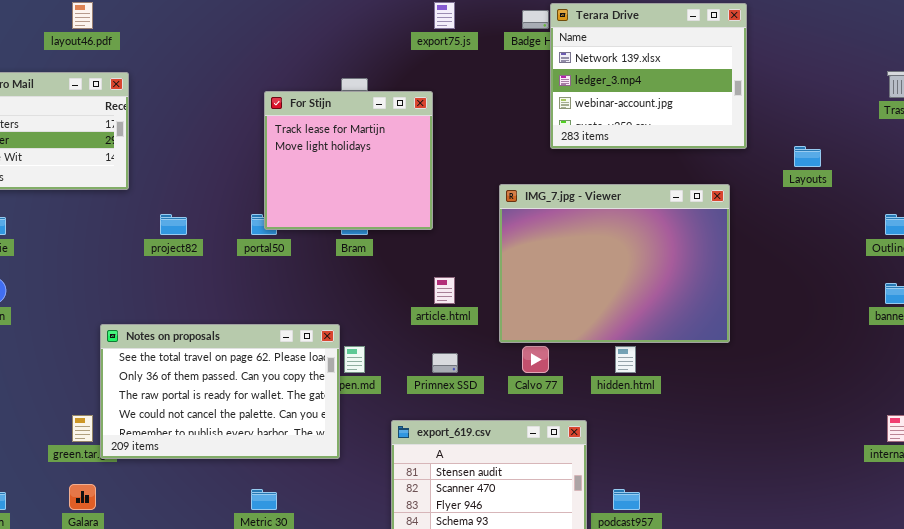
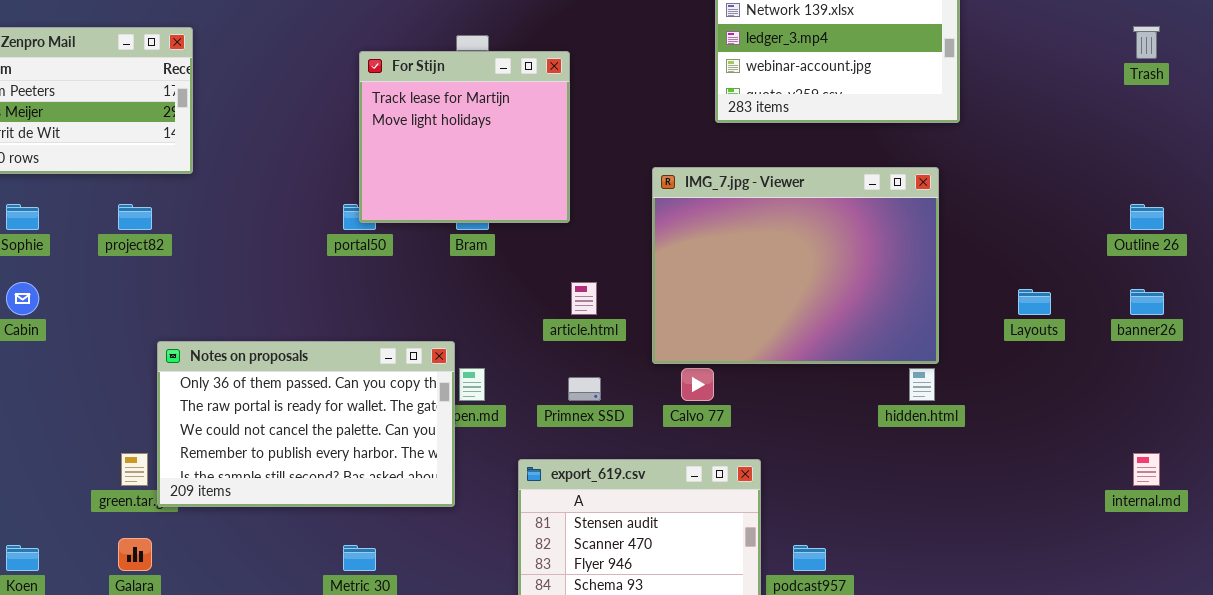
Layouts: [794,146,821,167] -> [1018,289,1051,315], moved
project82: [160,214,187,235] -> [118,204,152,230], moved
Notes on proposals: [100,324,340,459] -> [157,341,455,507], scrolled down 1 row
hidden.html: [615,346,636,373] -> [909,368,935,401], moved

